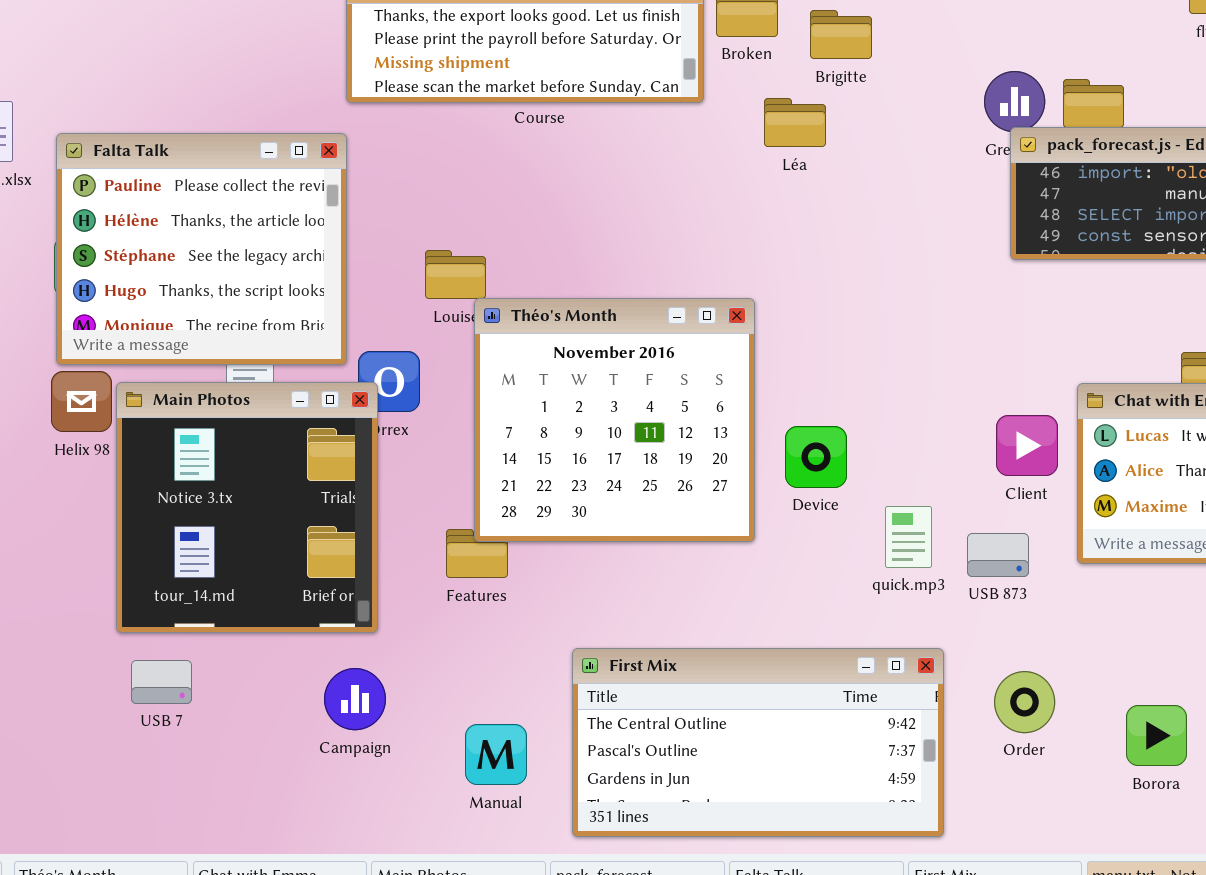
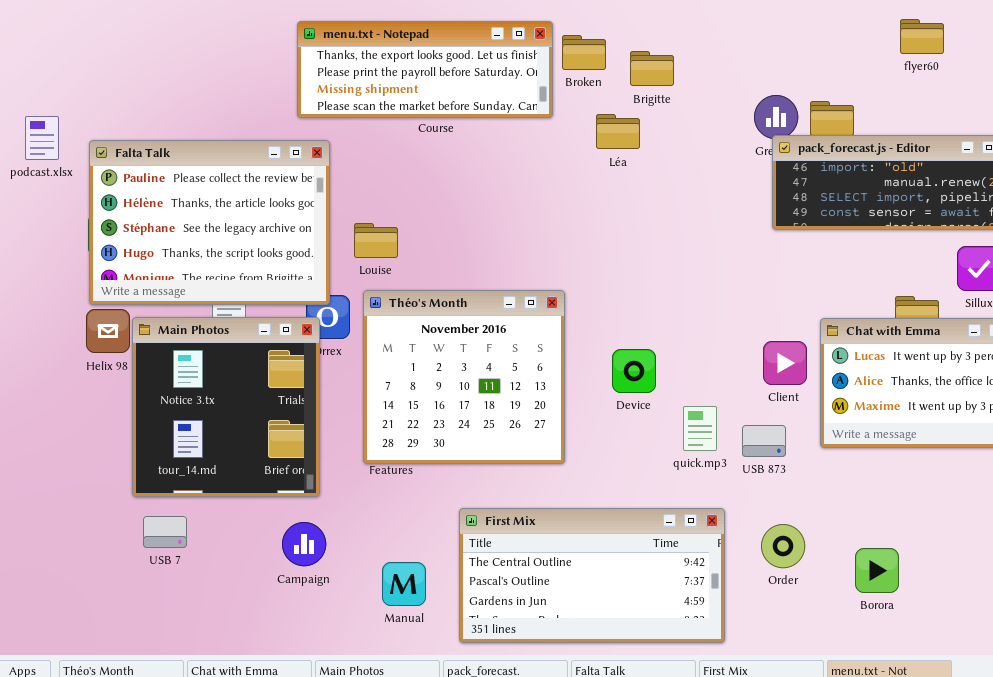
Falta Talk: [56,133,347,365] -> [89,140,330,305], resized
Théo's Month: [474,298,755,542] -> [363,290,565,464], moved

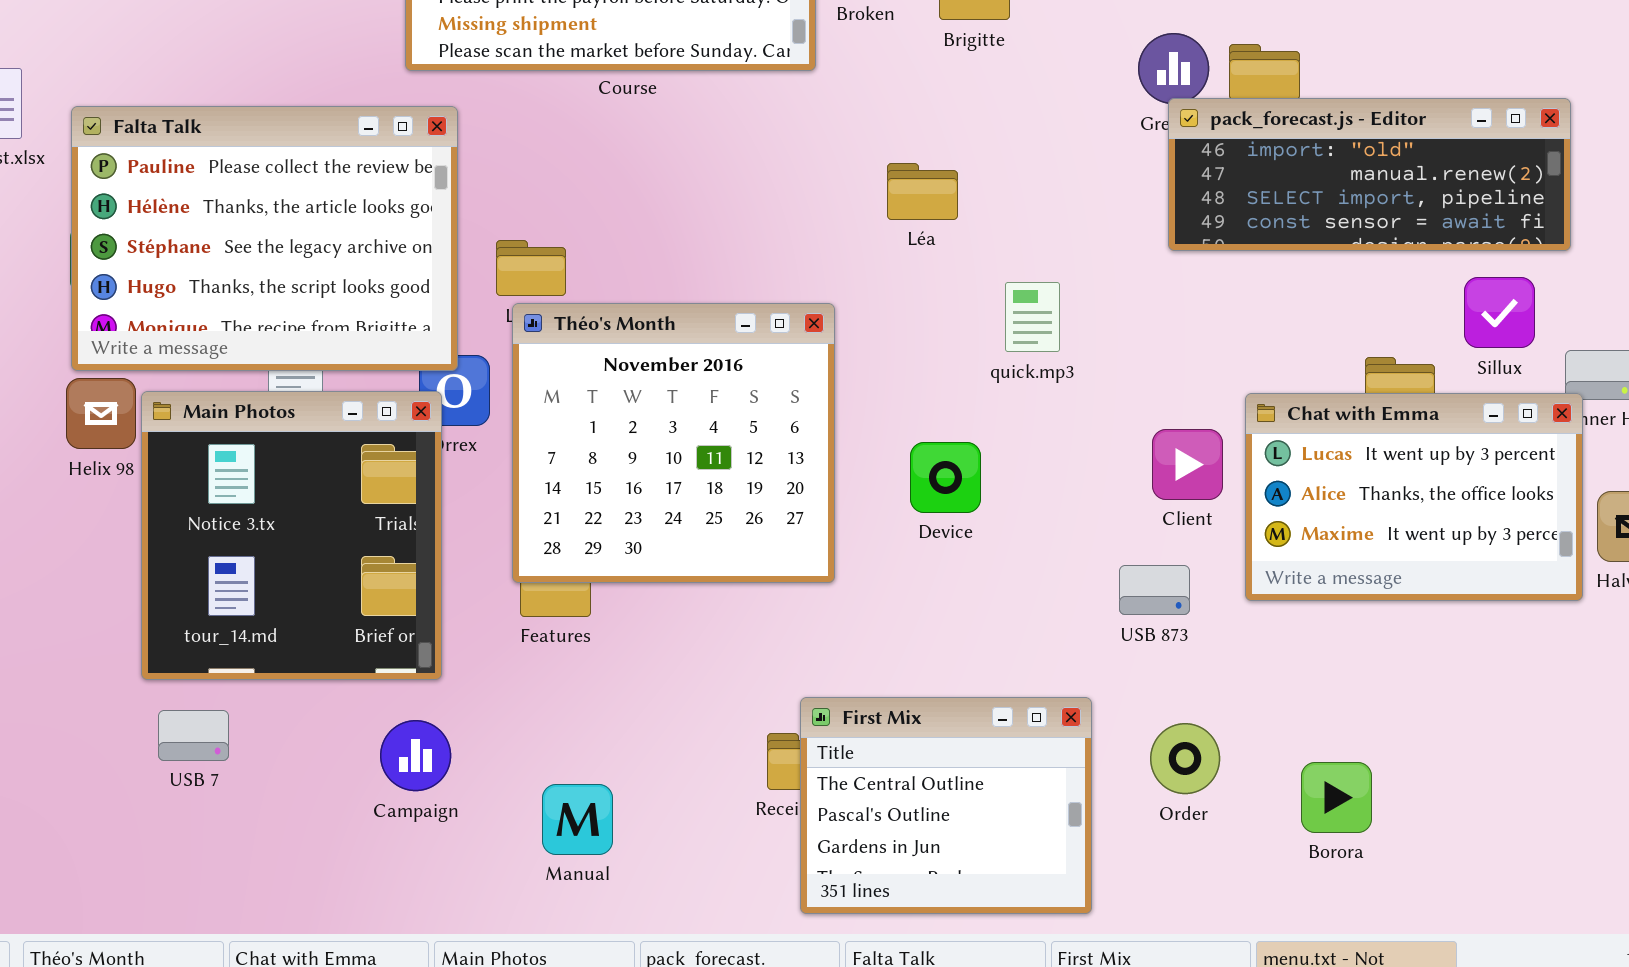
Léa: [596,114,640,149] -> [887,163,958,220], moved
Théo's Month: [363,290,565,464] -> [512,303,835,583], moved
quick.mp3: [683,406,717,451] -> [1005,282,1060,352], moved
First Mix: [459,508,725,643] -> [800,697,1092,914], resized

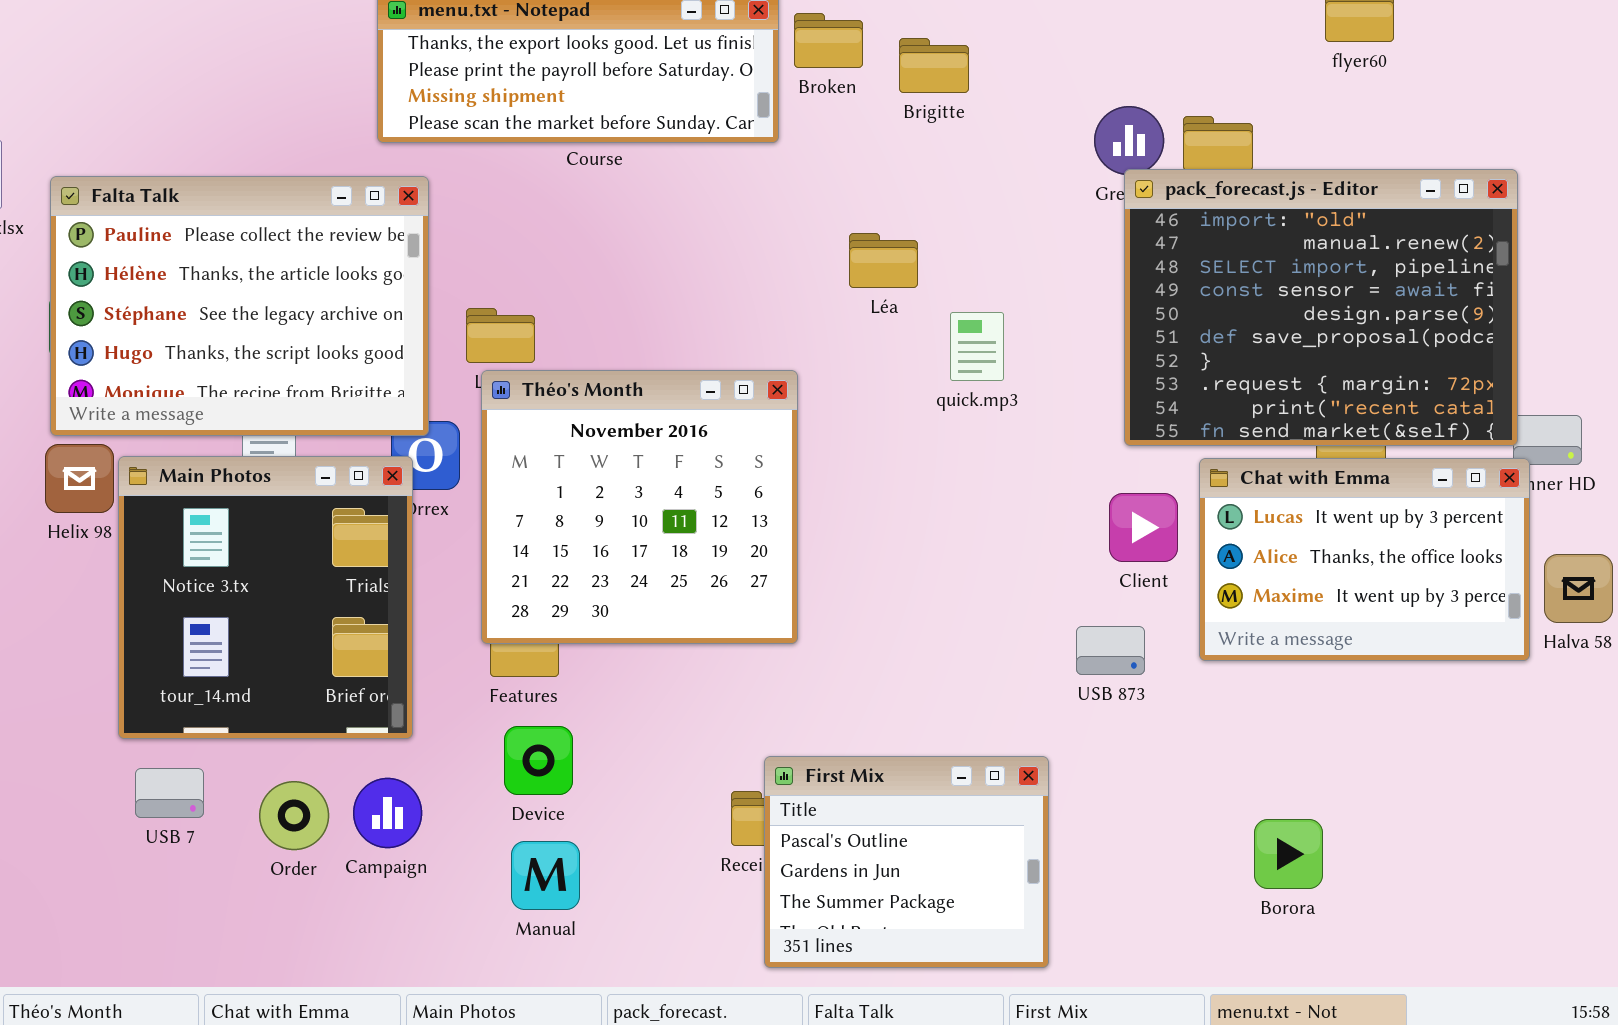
pack_forecast.js - Editor: [1168,98,1571,251] -> [1124,169,1518,446], resized
quick.mp3: [1005,282,1060,352] -> [950,312,1004,381], moved
Device: [910,442,981,513] -> [504,726,573,795], moved
First Mix: [800,697,1092,914] -> [764,756,1049,968], scrolled down 1 row
Order: [1150,723,1220,794] -> [259,781,329,850], moved

